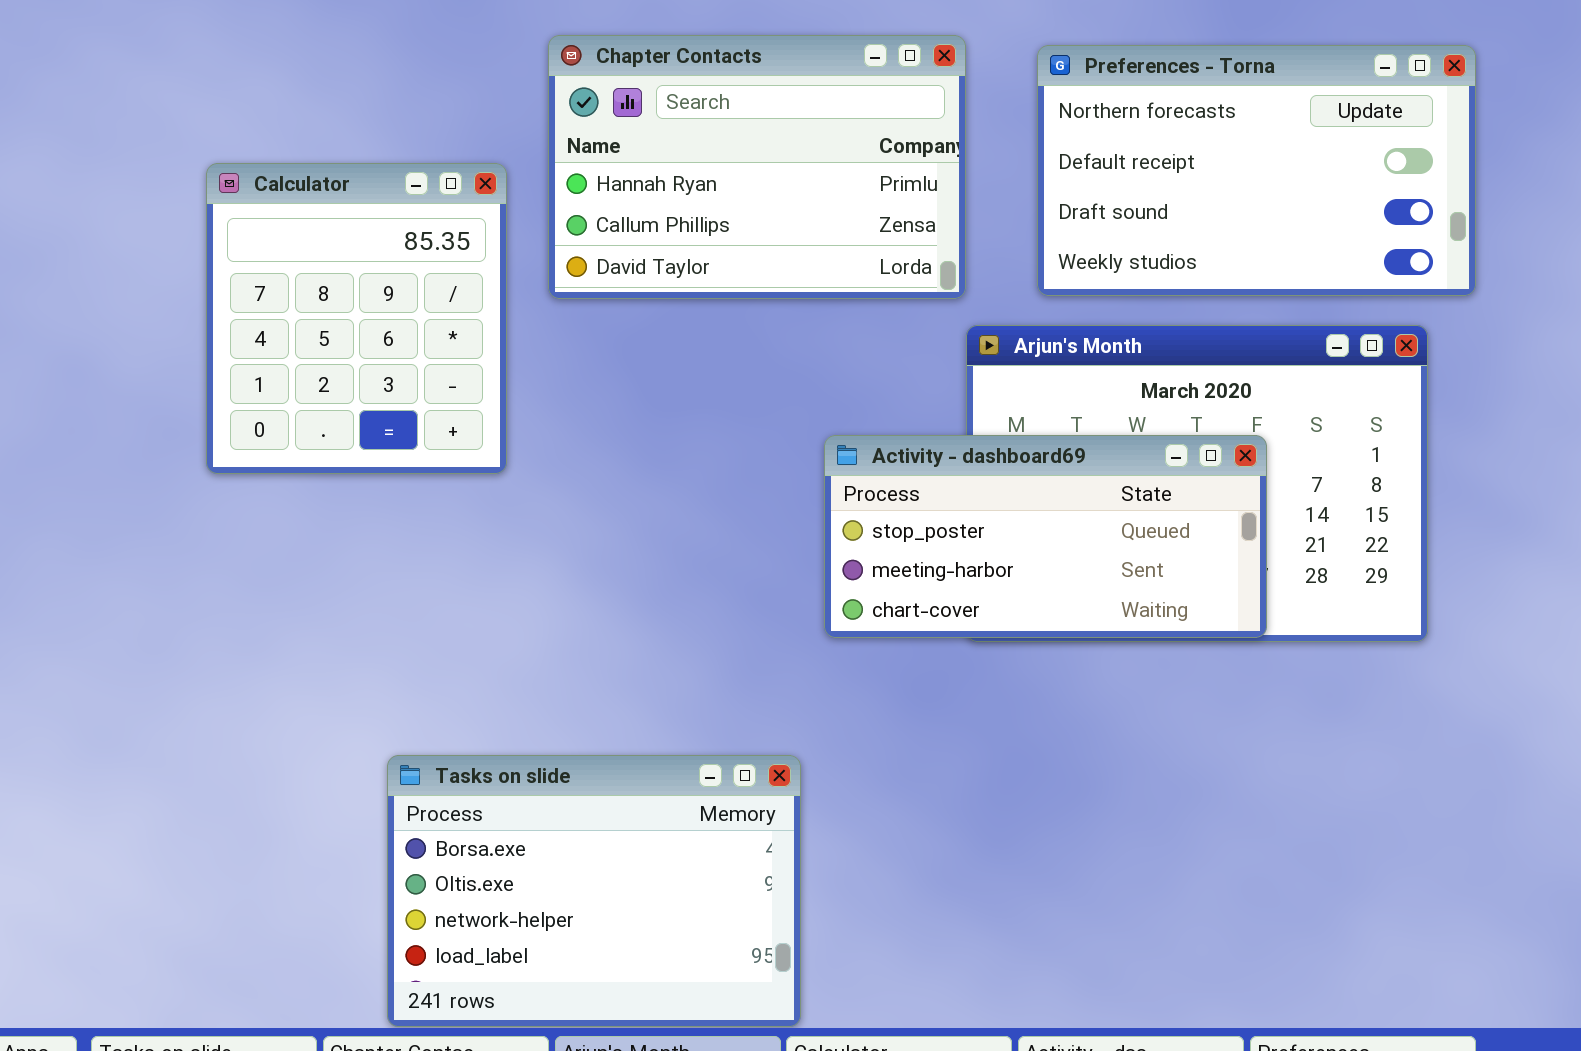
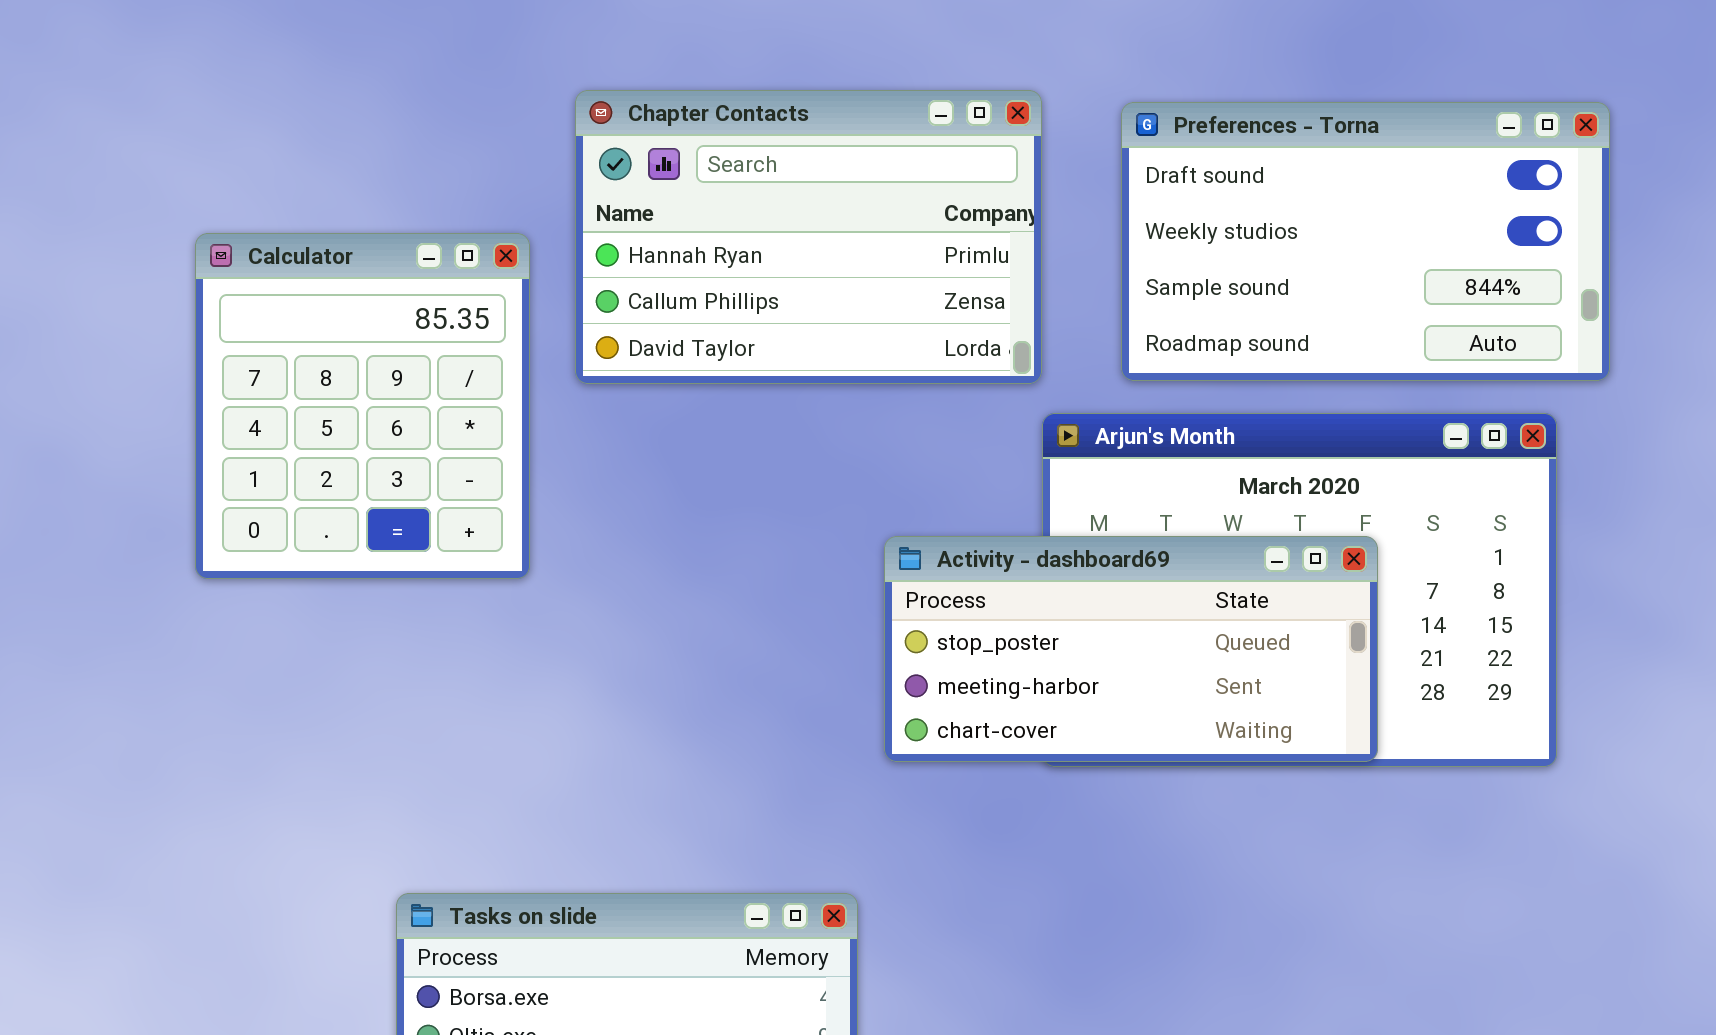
Preferences - Torna: [1037,45,1476,296] -> [1121,102,1610,381], scrolled down 2 rows

